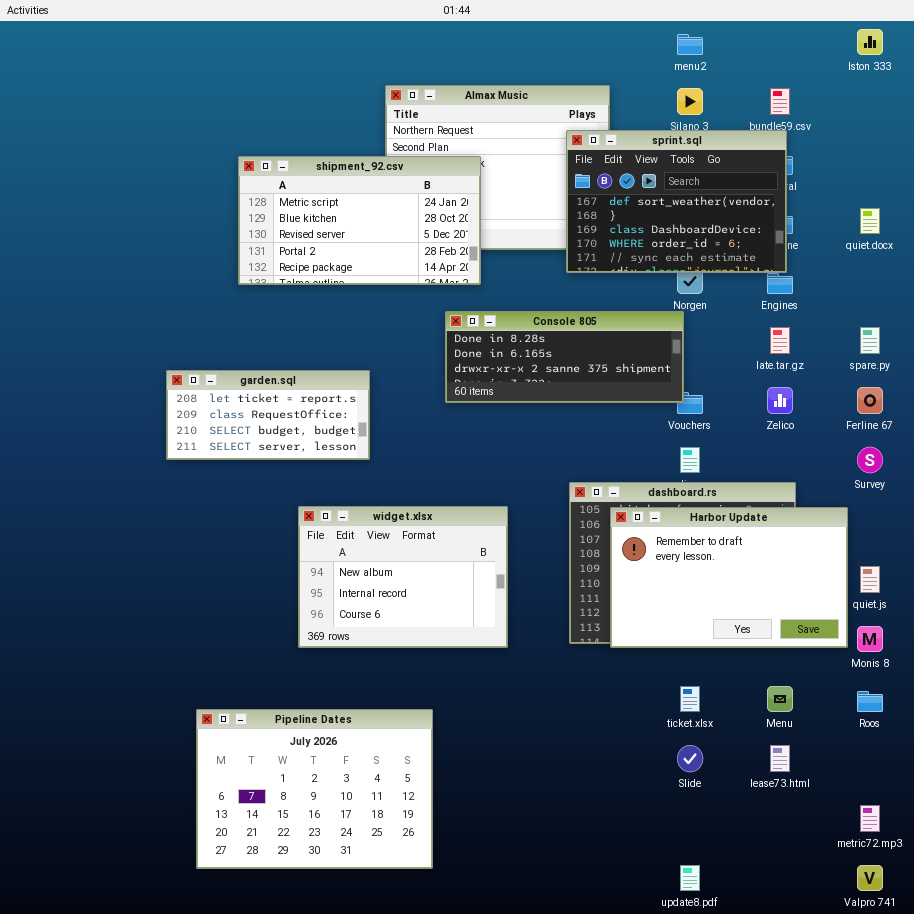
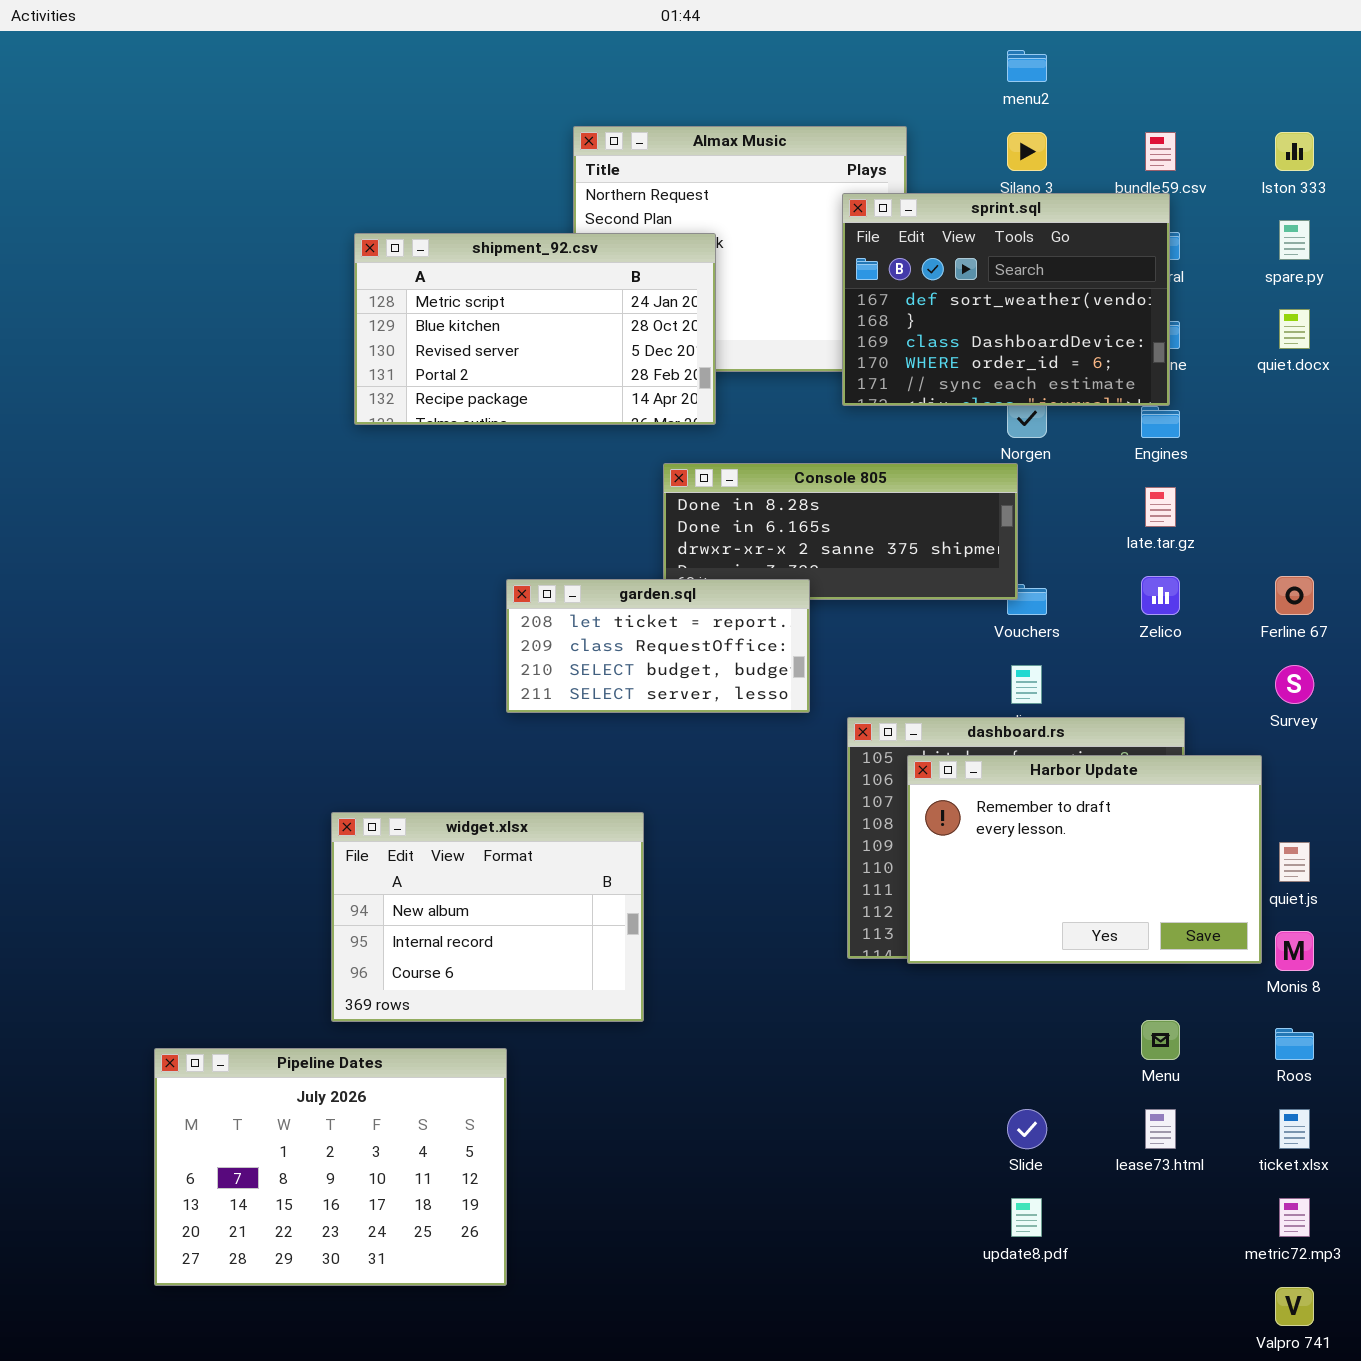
Iston 333: [857,29,883,55] -> [1275,132,1314,171], moved
spare.py: [860,327,880,354] -> [1279,220,1310,260], moved
garden.sql: [166,370,370,460] -> [506,579,810,713], moved
widget.xlsx: [298,506,508,648] -> [331,812,644,1022], moved
ticket.xlsx: [680,686,700,712] -> [1279,1109,1310,1149], moved
Pipeline Dates: [196,709,433,869] -> [154,1048,507,1286], moved
update8.pdf: [680,865,700,891] -> [1011,1198,1042,1237], moved

